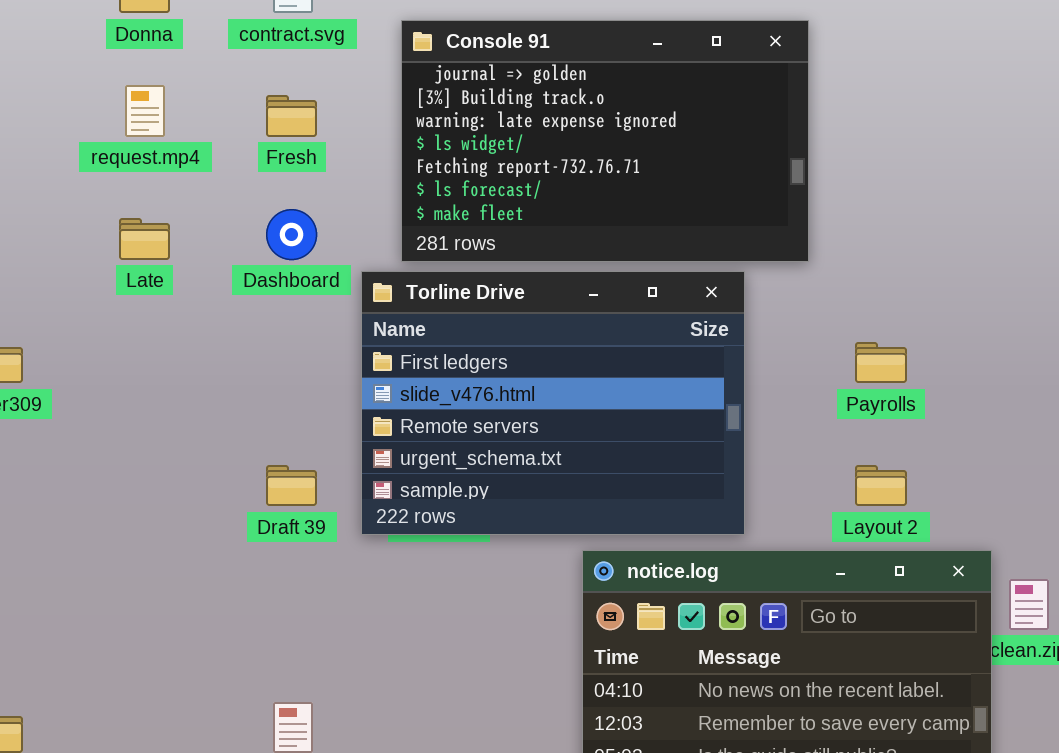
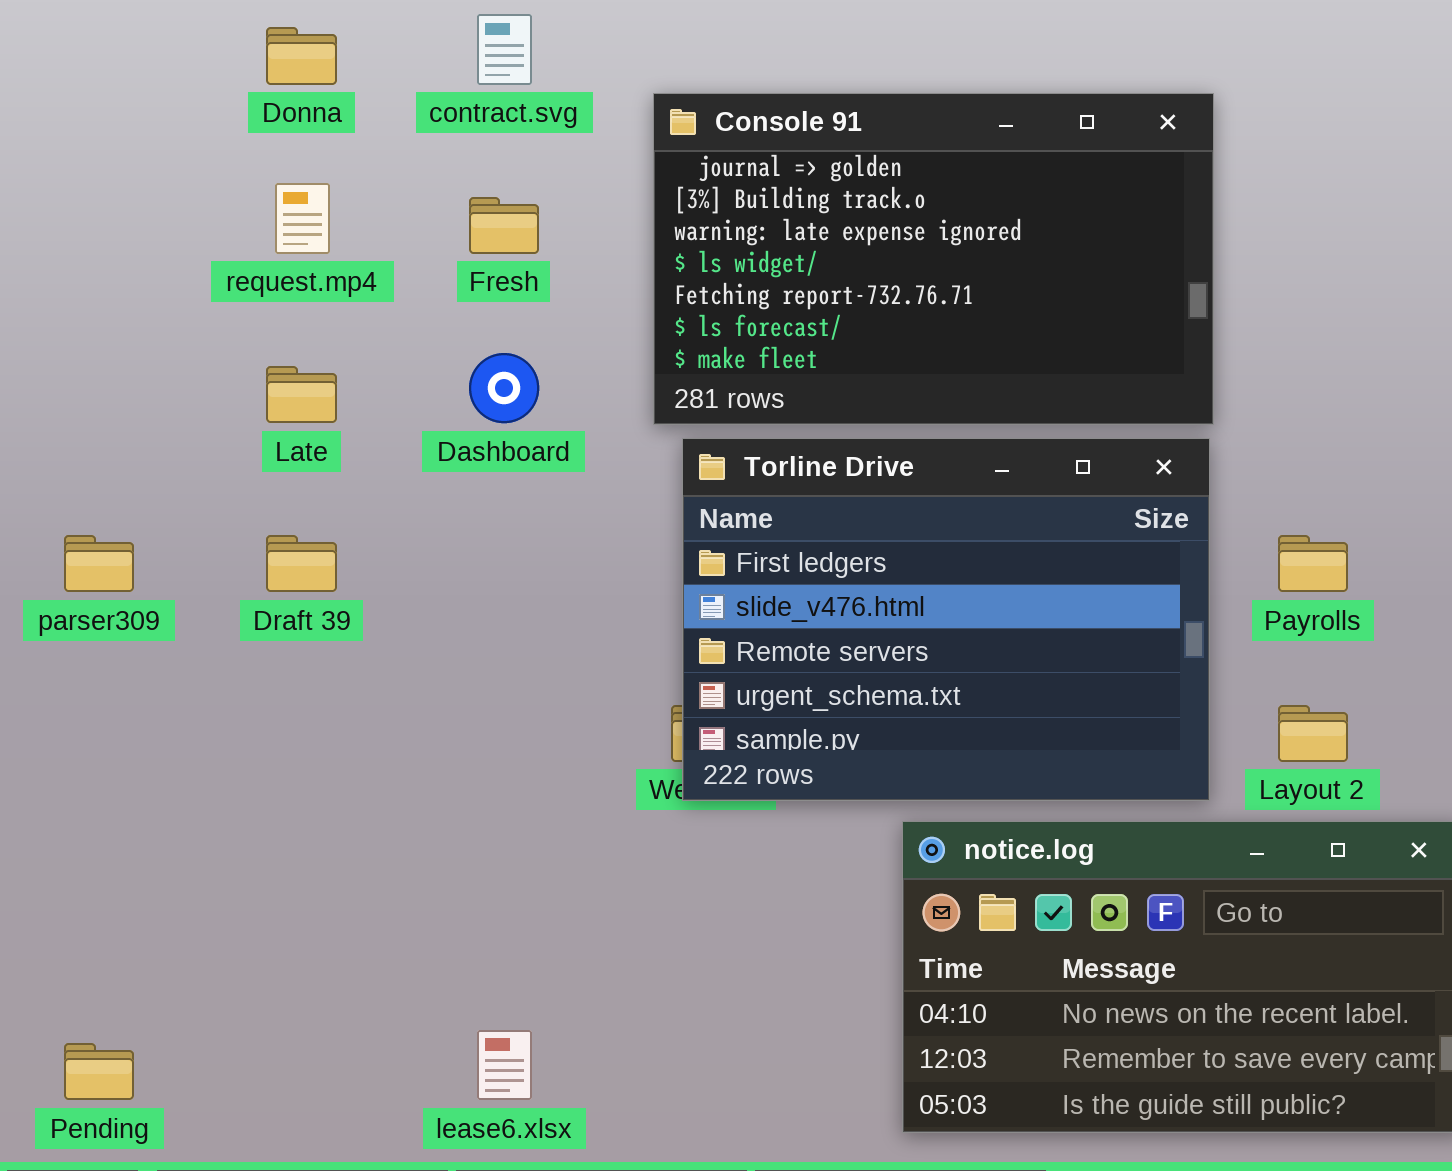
Torline Drive: [361,271,745,535] -> [682,438,1210,801], moved
Draft 39: [266,465,317,506] -> [266,535,337,592], moved

